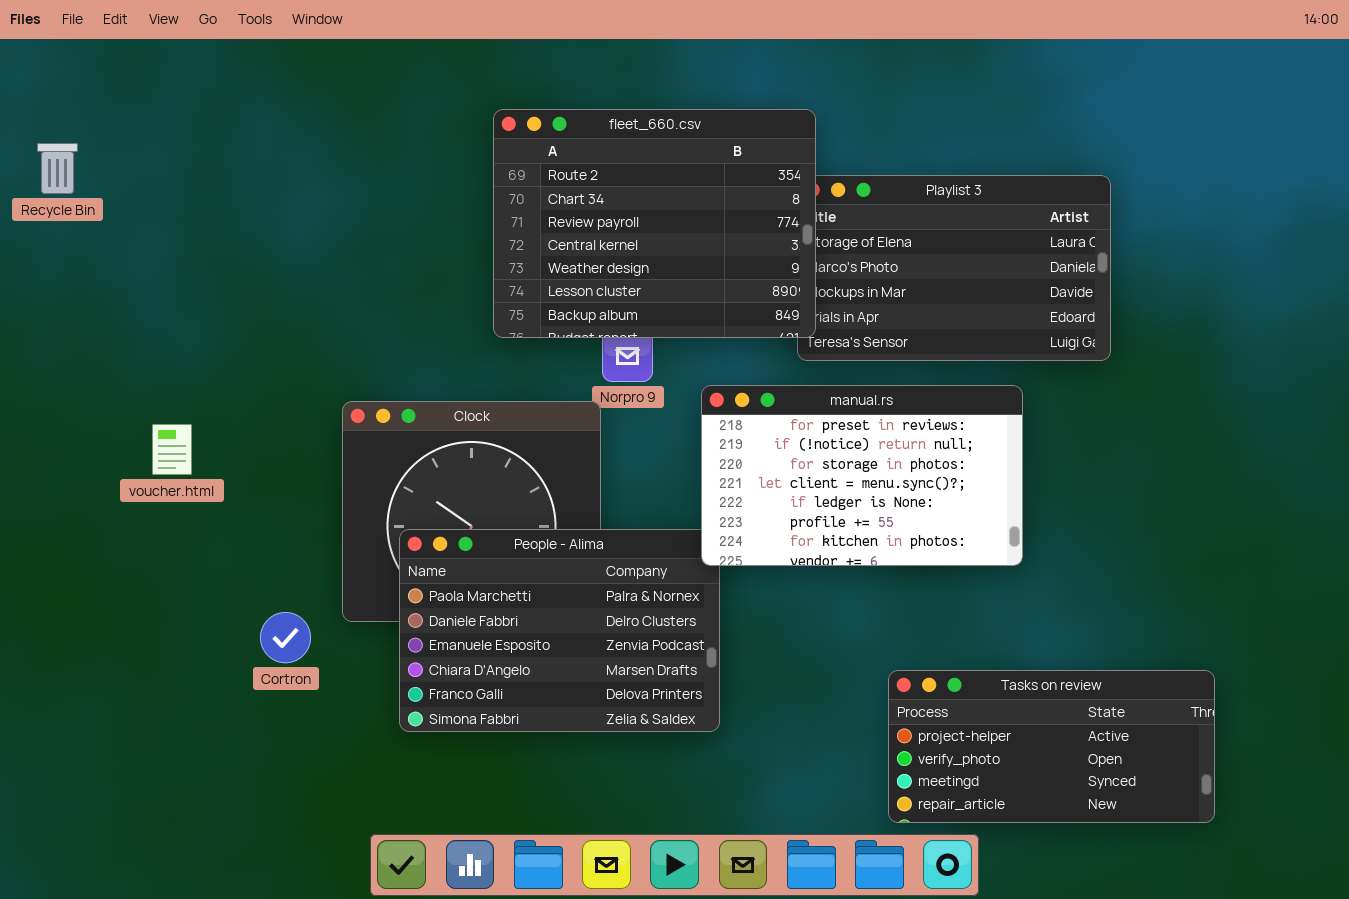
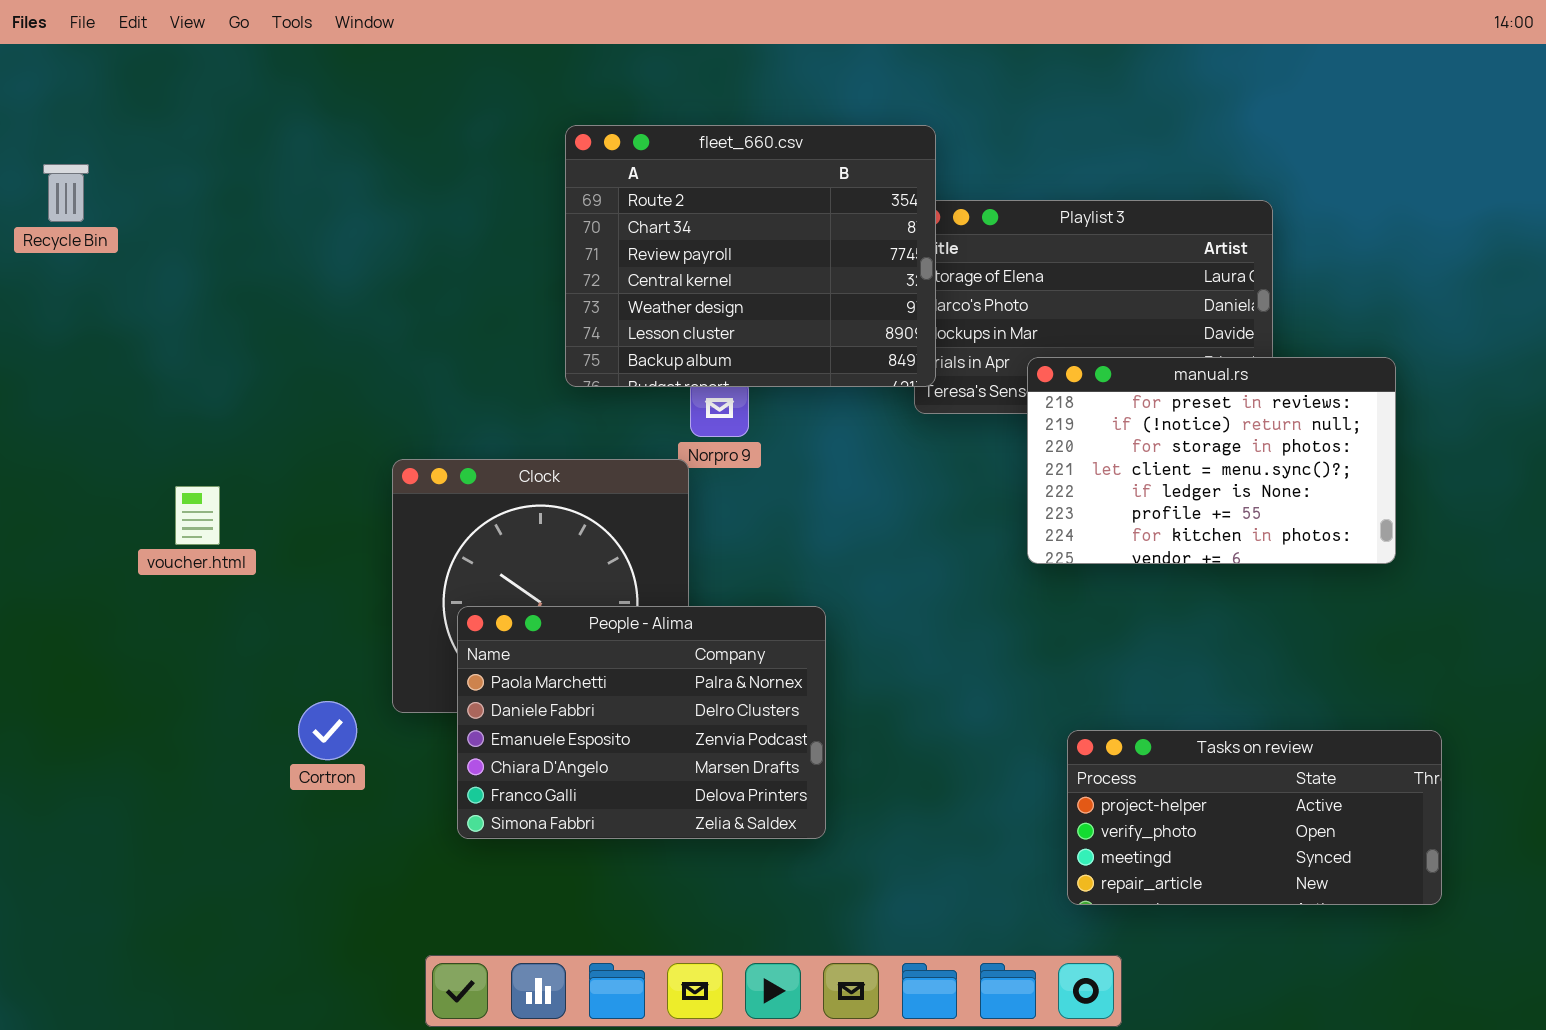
manual.rs: [701,385,1023,566] -> [1027,357,1396,564], moved
Tasks on review: [888,670,1215,823] -> [1067,730,1442,905], moved

